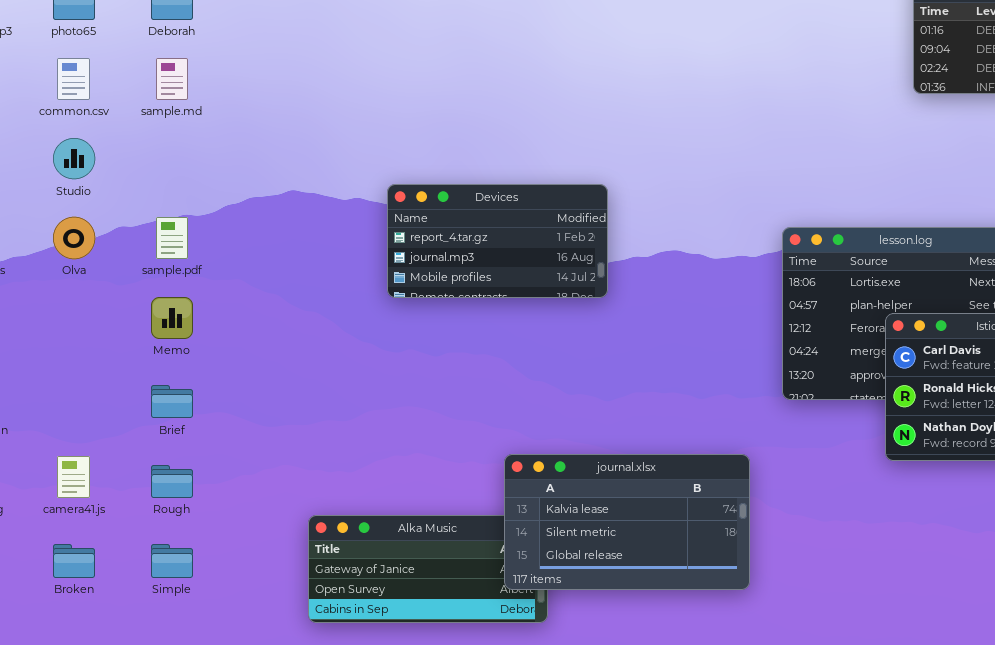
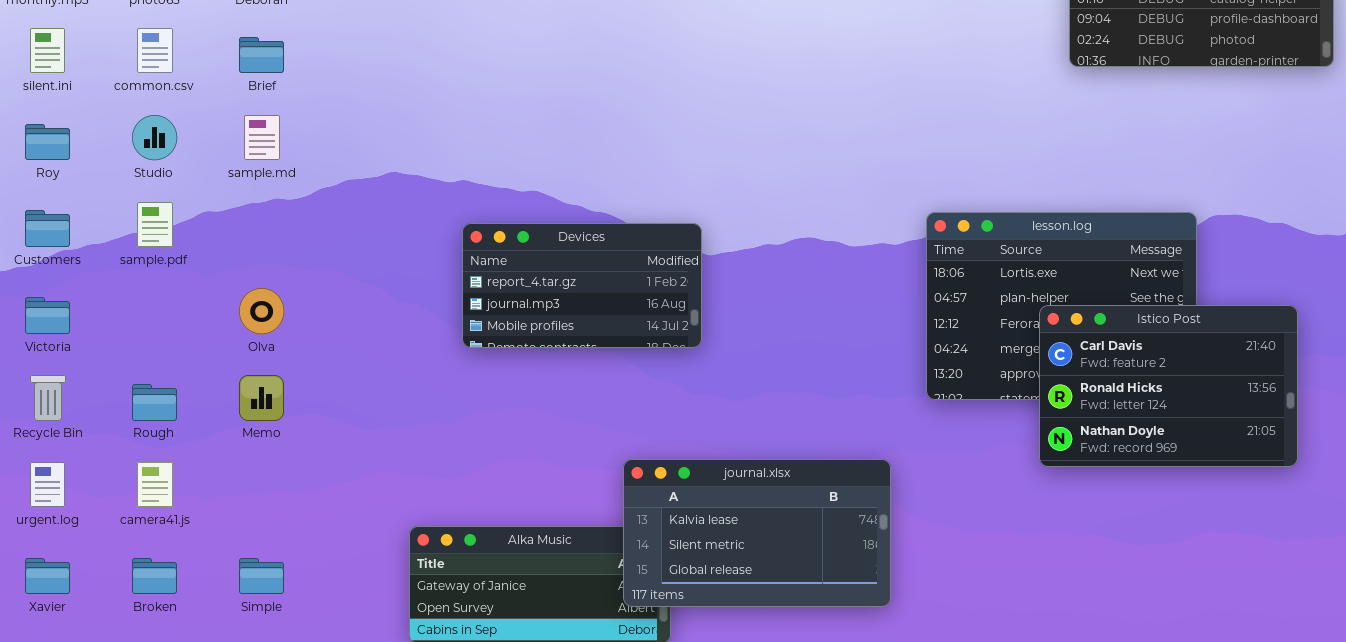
sample.md: [156,58,188,100] -> [244,115,280,160], moved
Devices: [387,184,608,298] -> [462,223,702,348], moved
Olva: [53,217,95,259] -> [239,288,284,334], moved
sample.pdf: [156,217,188,259] -> [137,202,173,247], moved
Memo: [151,297,193,339] -> [239,375,284,421], moved
Brief: [151,385,193,418] -> [239,37,284,73], moved
Rough: [151,465,193,498] -> [132,384,177,421], moved

